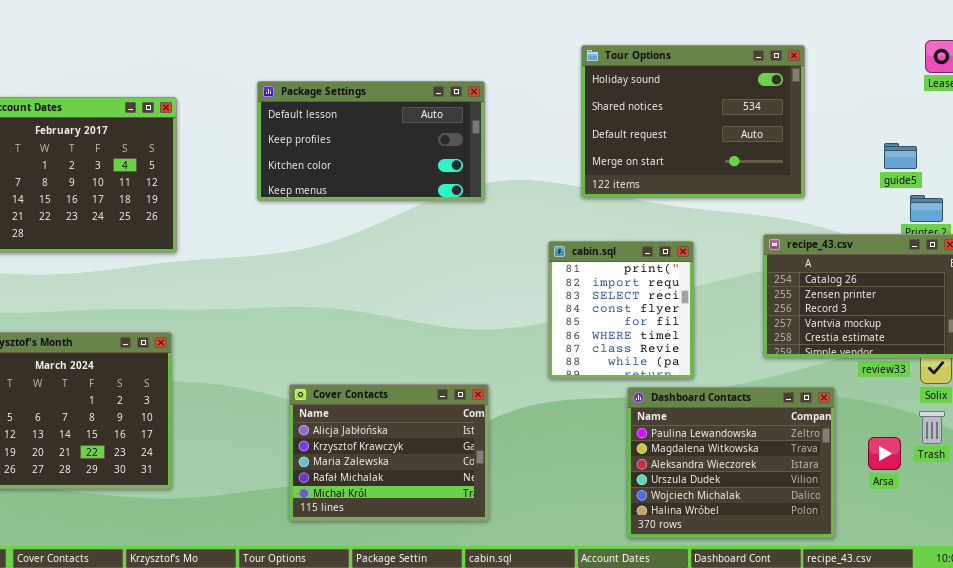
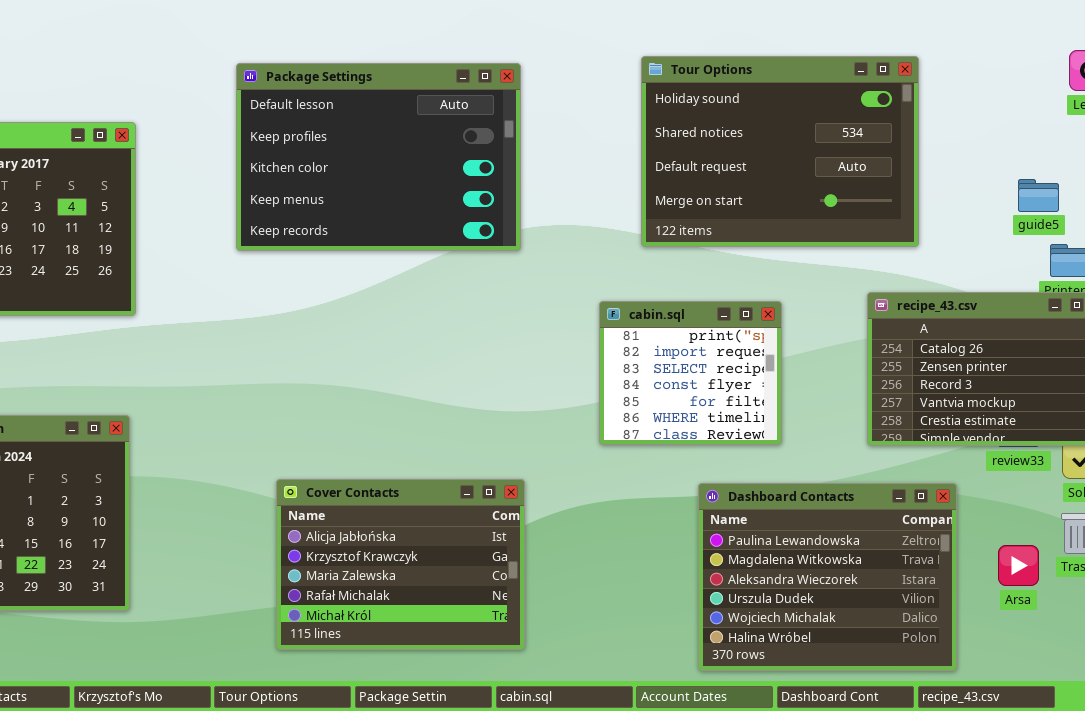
Package Settings: [257,81,485,201] -> [236,63,521,251], resized
cabin.sql: [548,241,694,379] -> [599,301,782,445], resized

